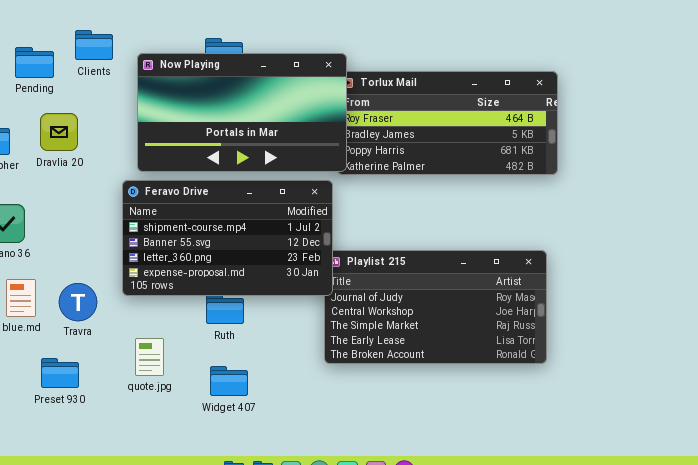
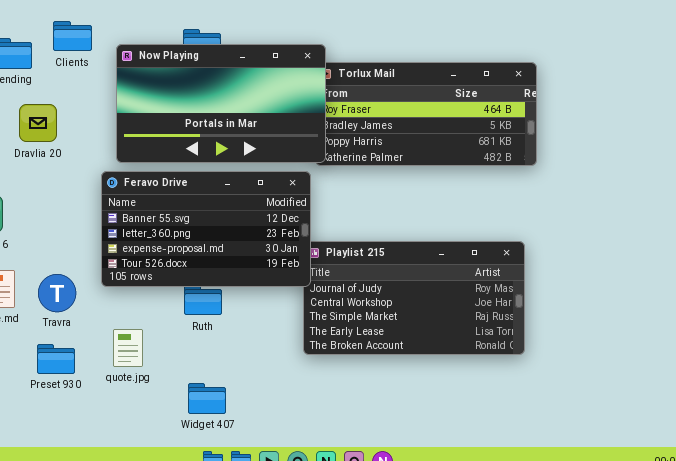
Feravo Drive: [122,180,333,296] -> [101,171,311,287], scrolled down 1 row
Preset 930: [41,358,79,388] -> [37,344,75,374], moved
Widget 407: [210,366,248,396] -> [188,383,226,414], moved

